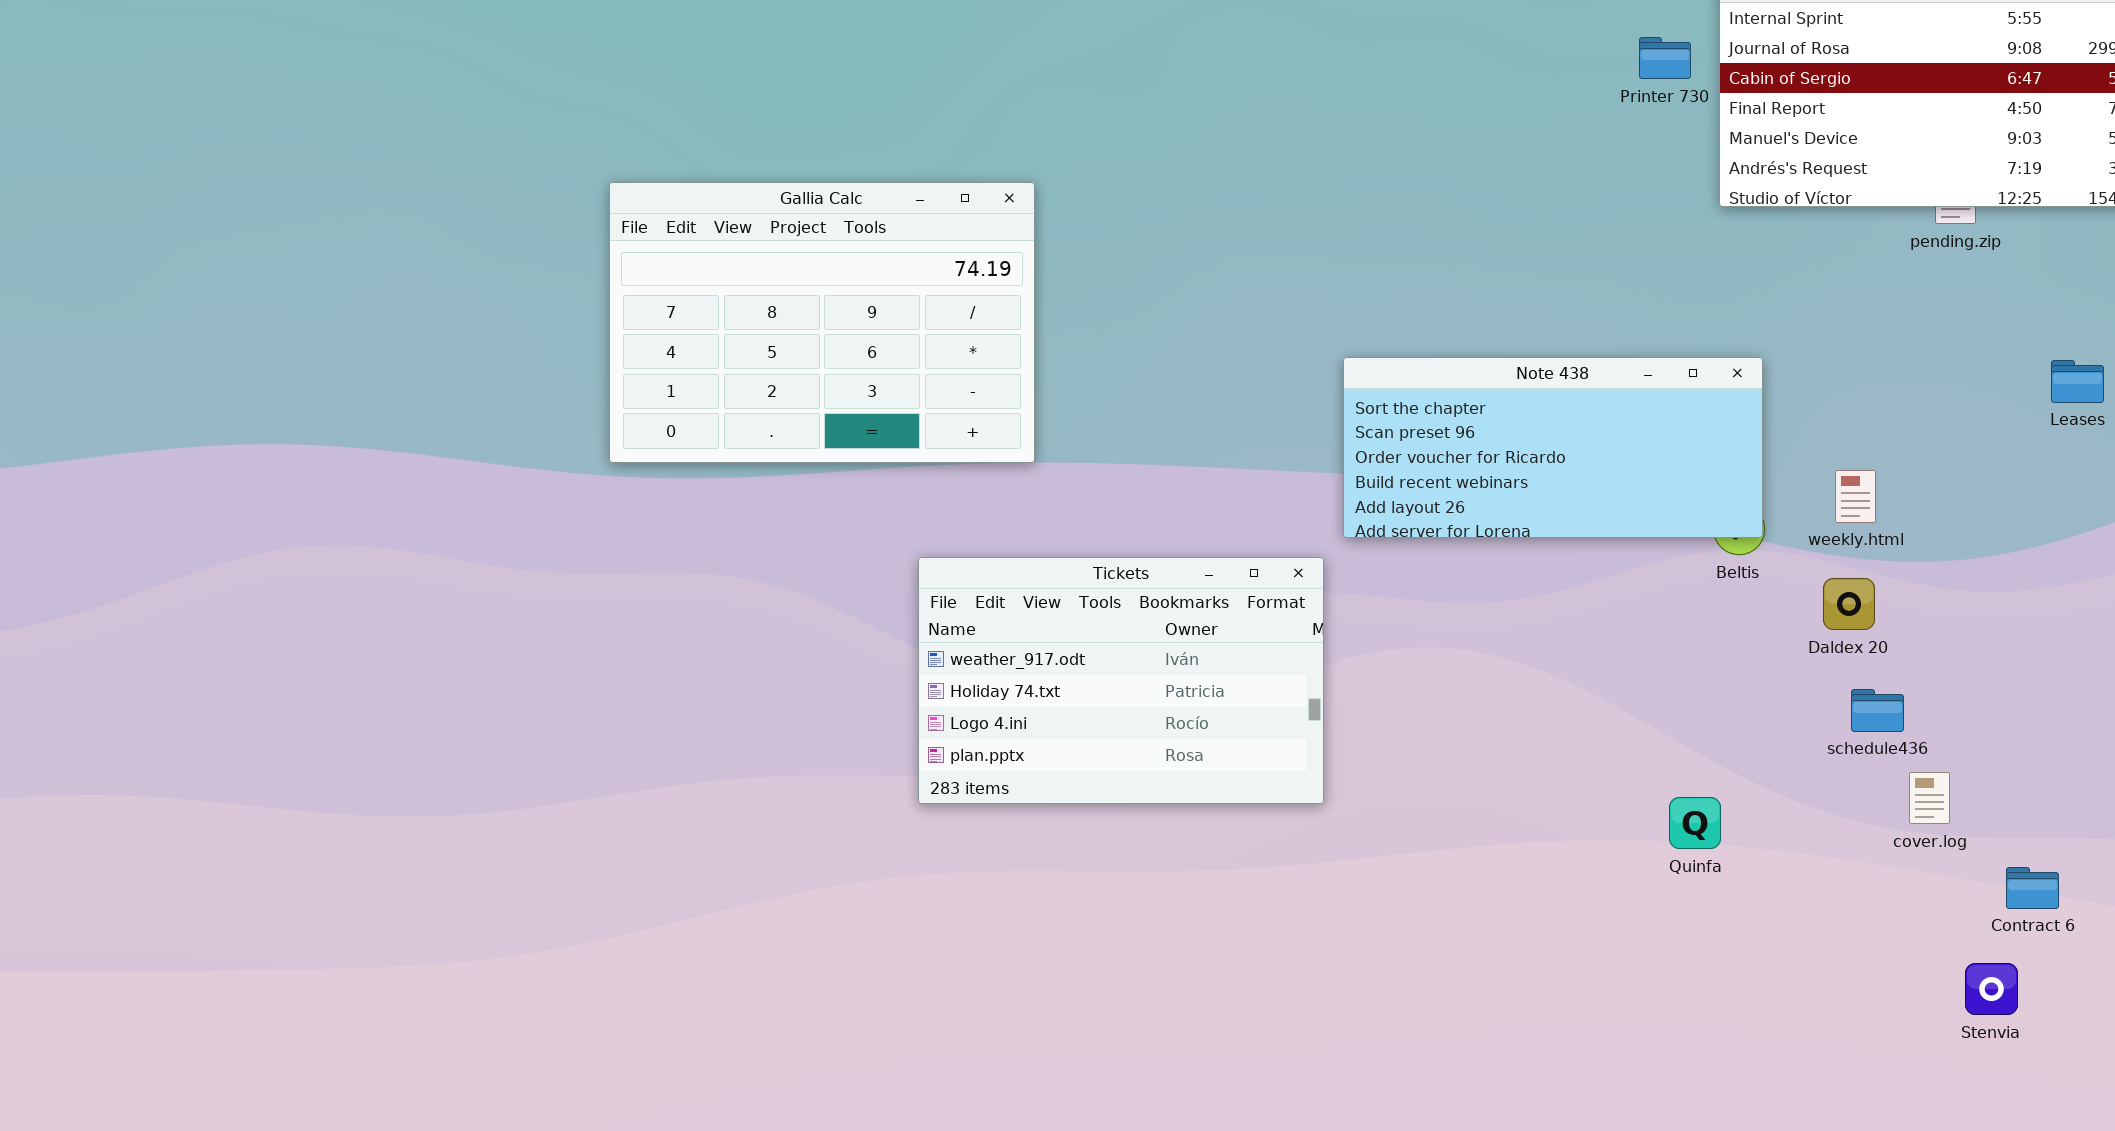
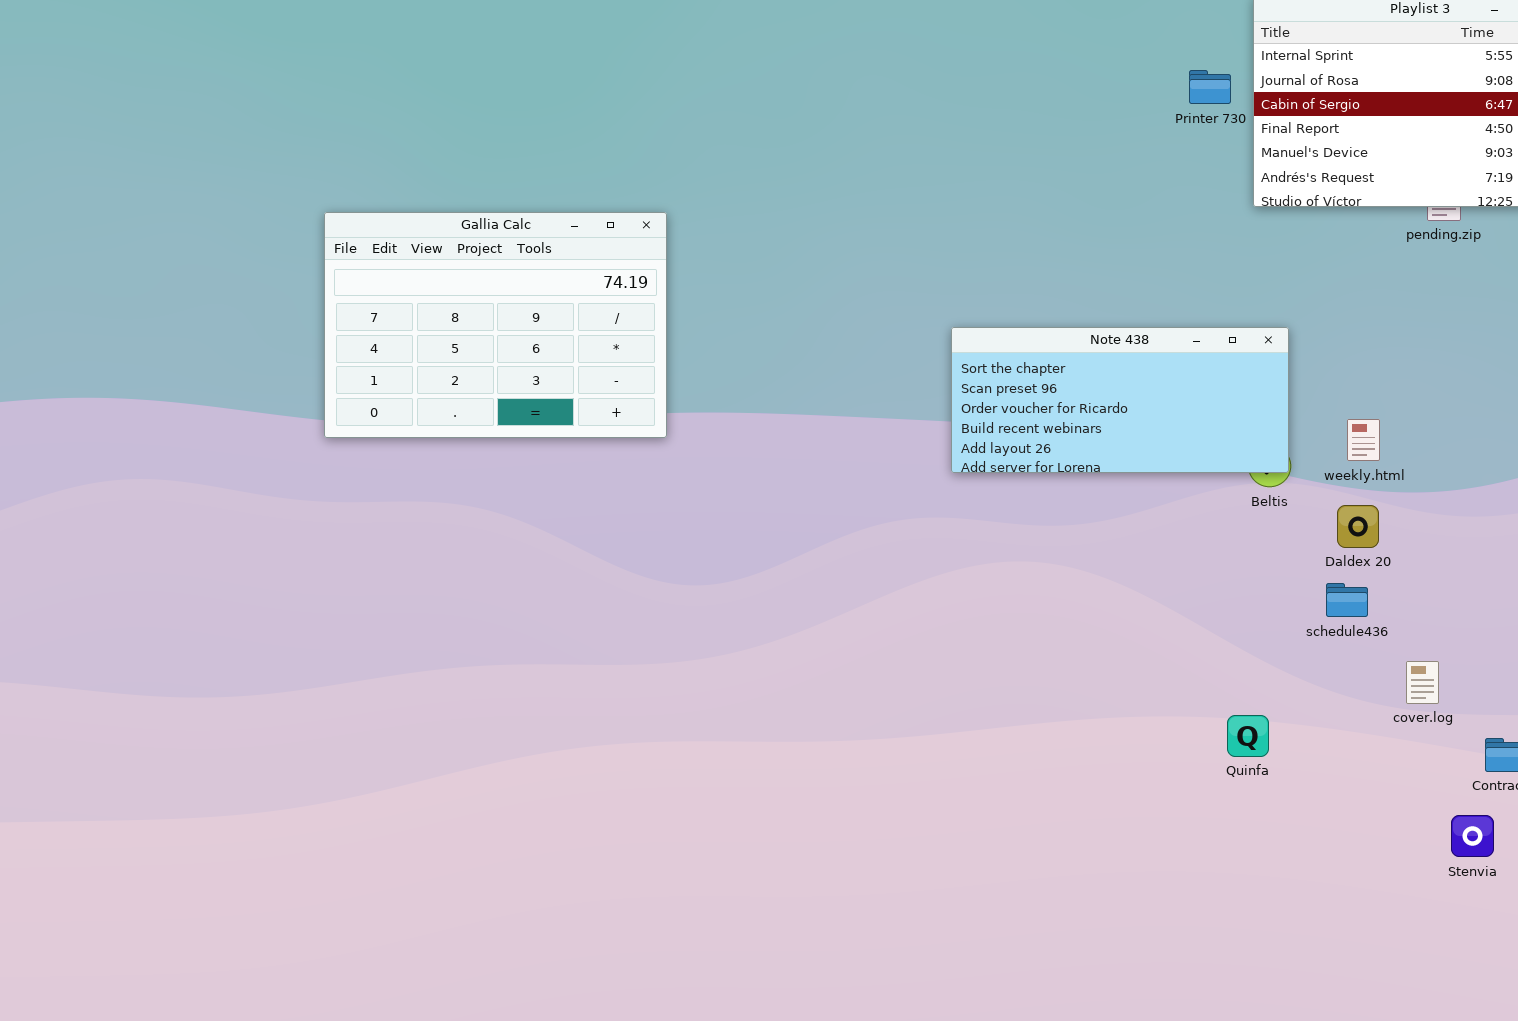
Gallia Calc: [609,182,1035,463] -> [324,212,667,438], moved
Tickets: [918,557,1324,804] -> none, closed
schedule436: [1851,689,1904,732] -> [1326,583,1368,617], moved
Quinfa: [1669,797,1721,849] -> [1227,715,1269,757], moved

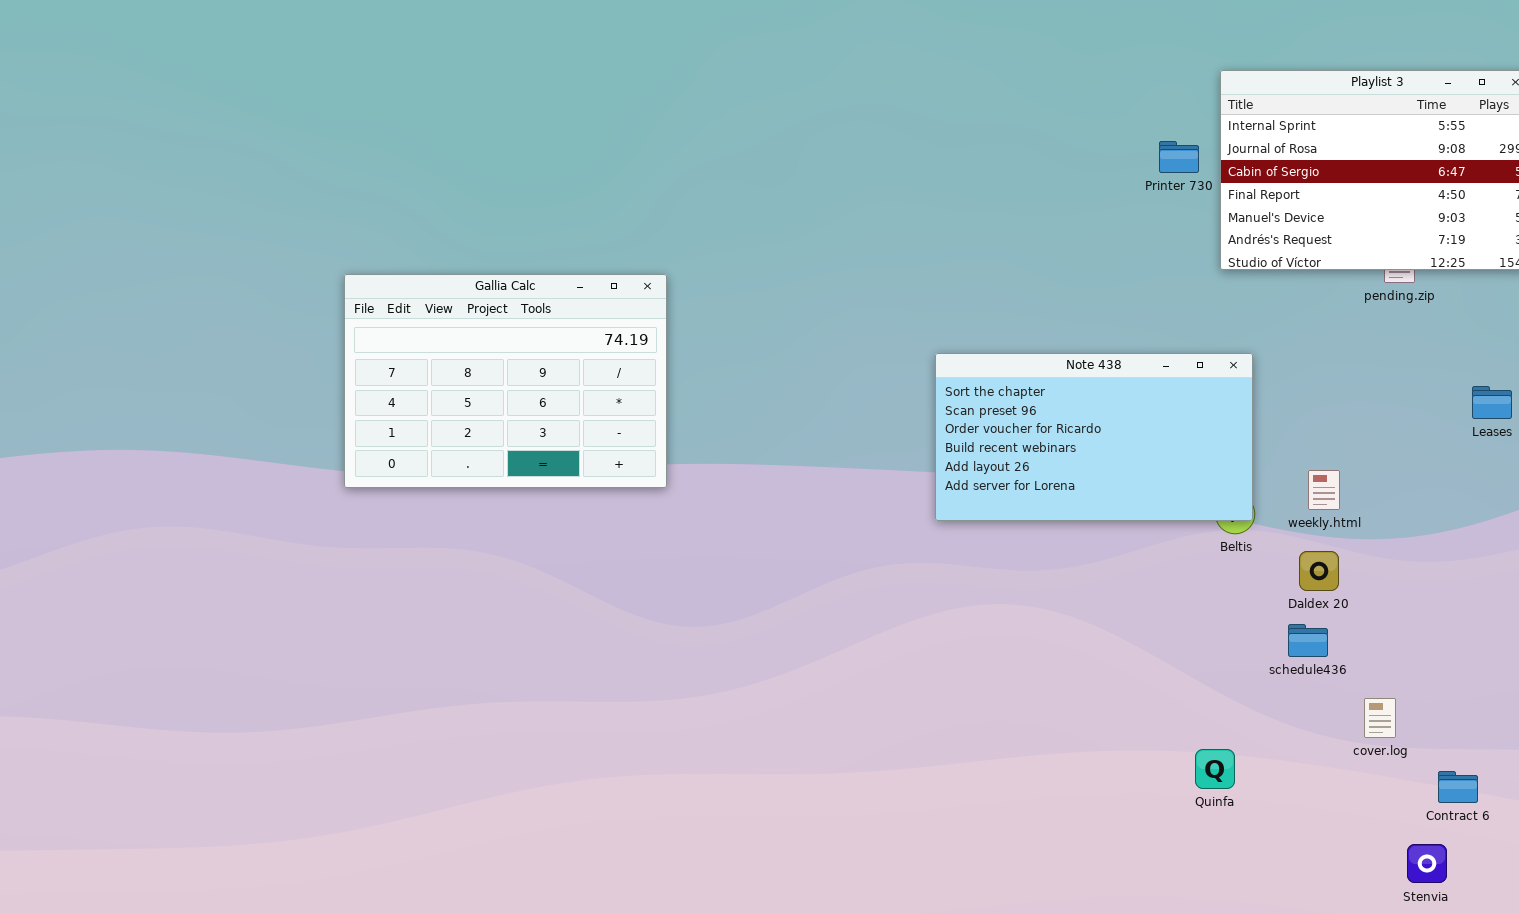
Note 438: [951,327,1289,473] -> [935,353,1253,521], resized

